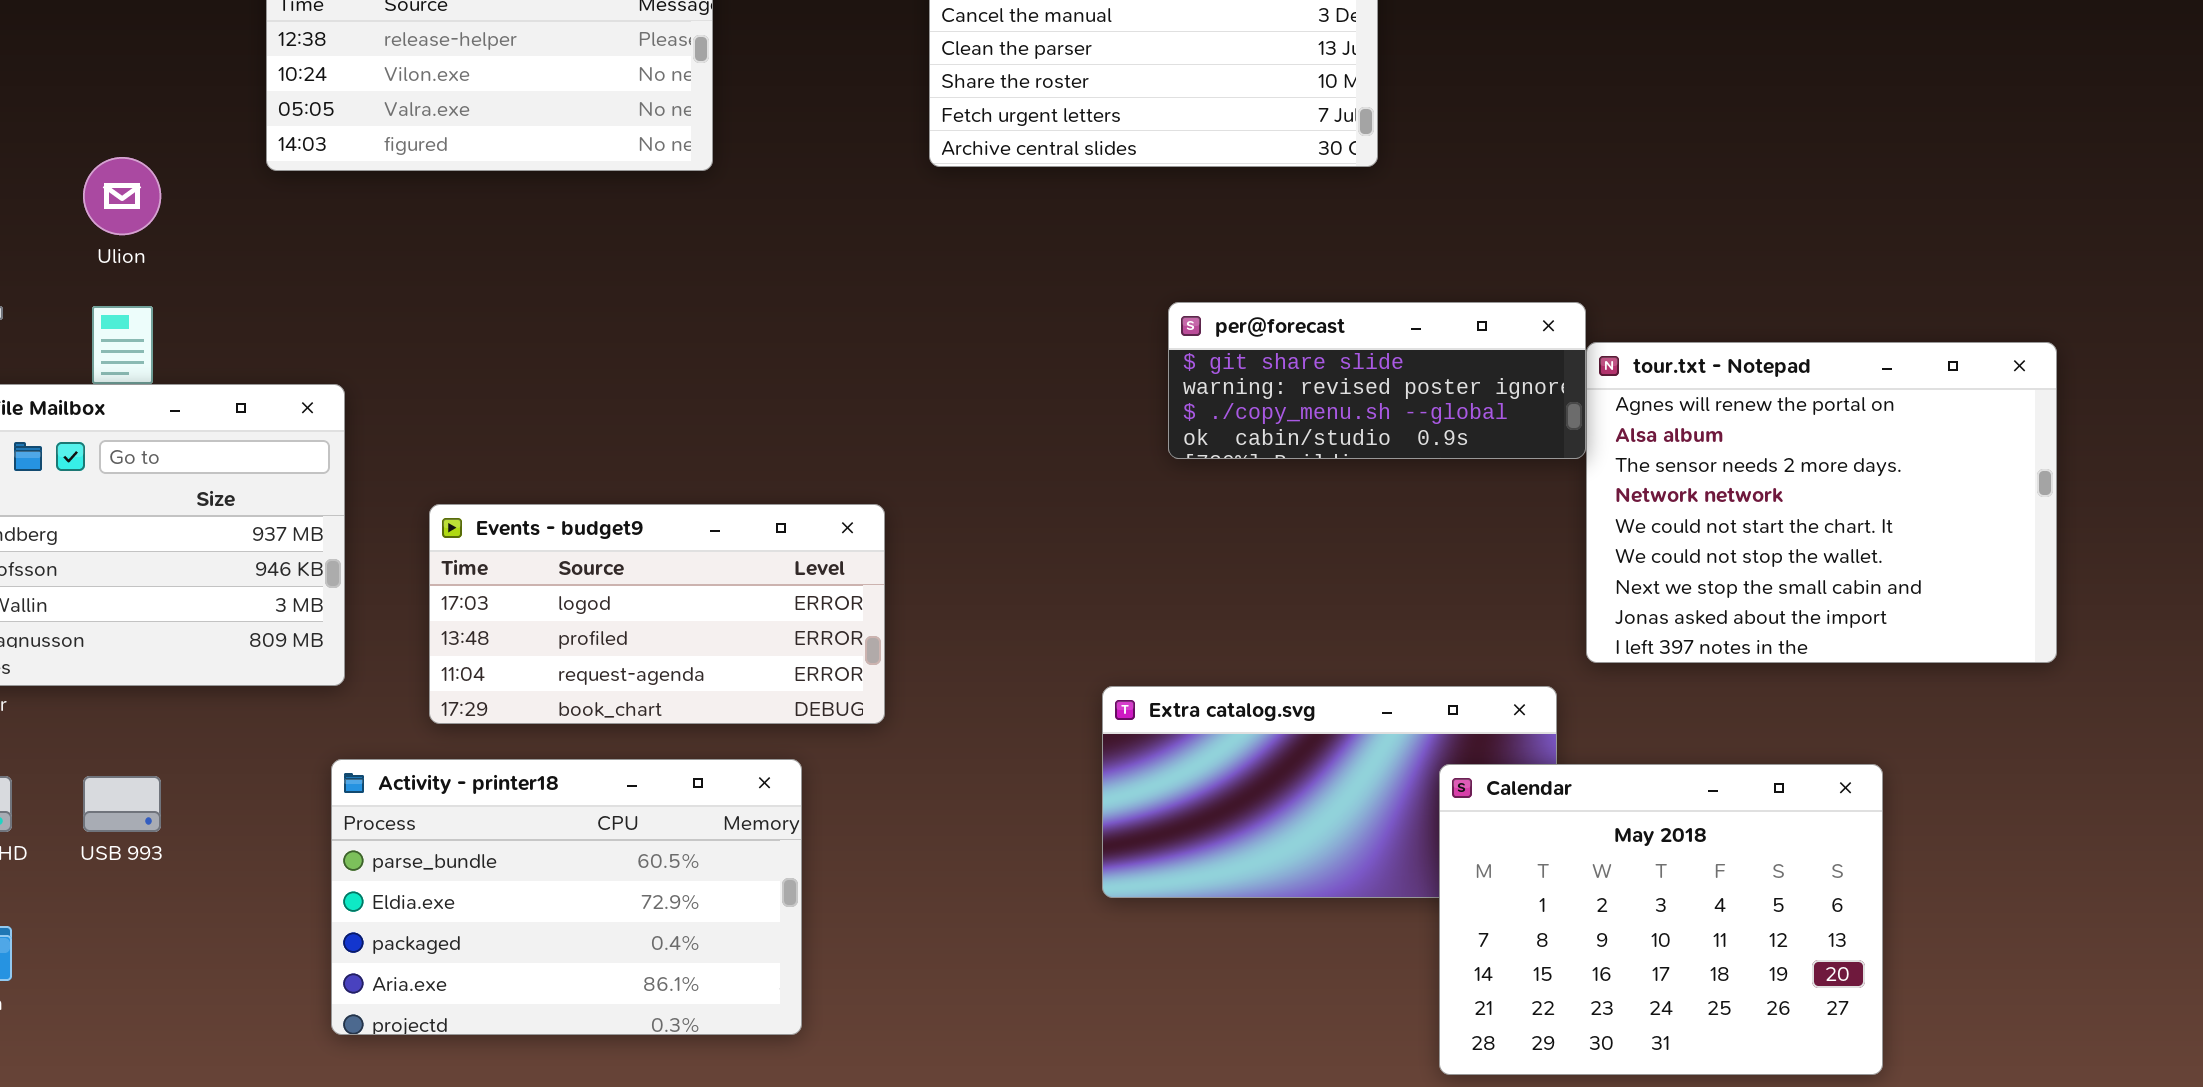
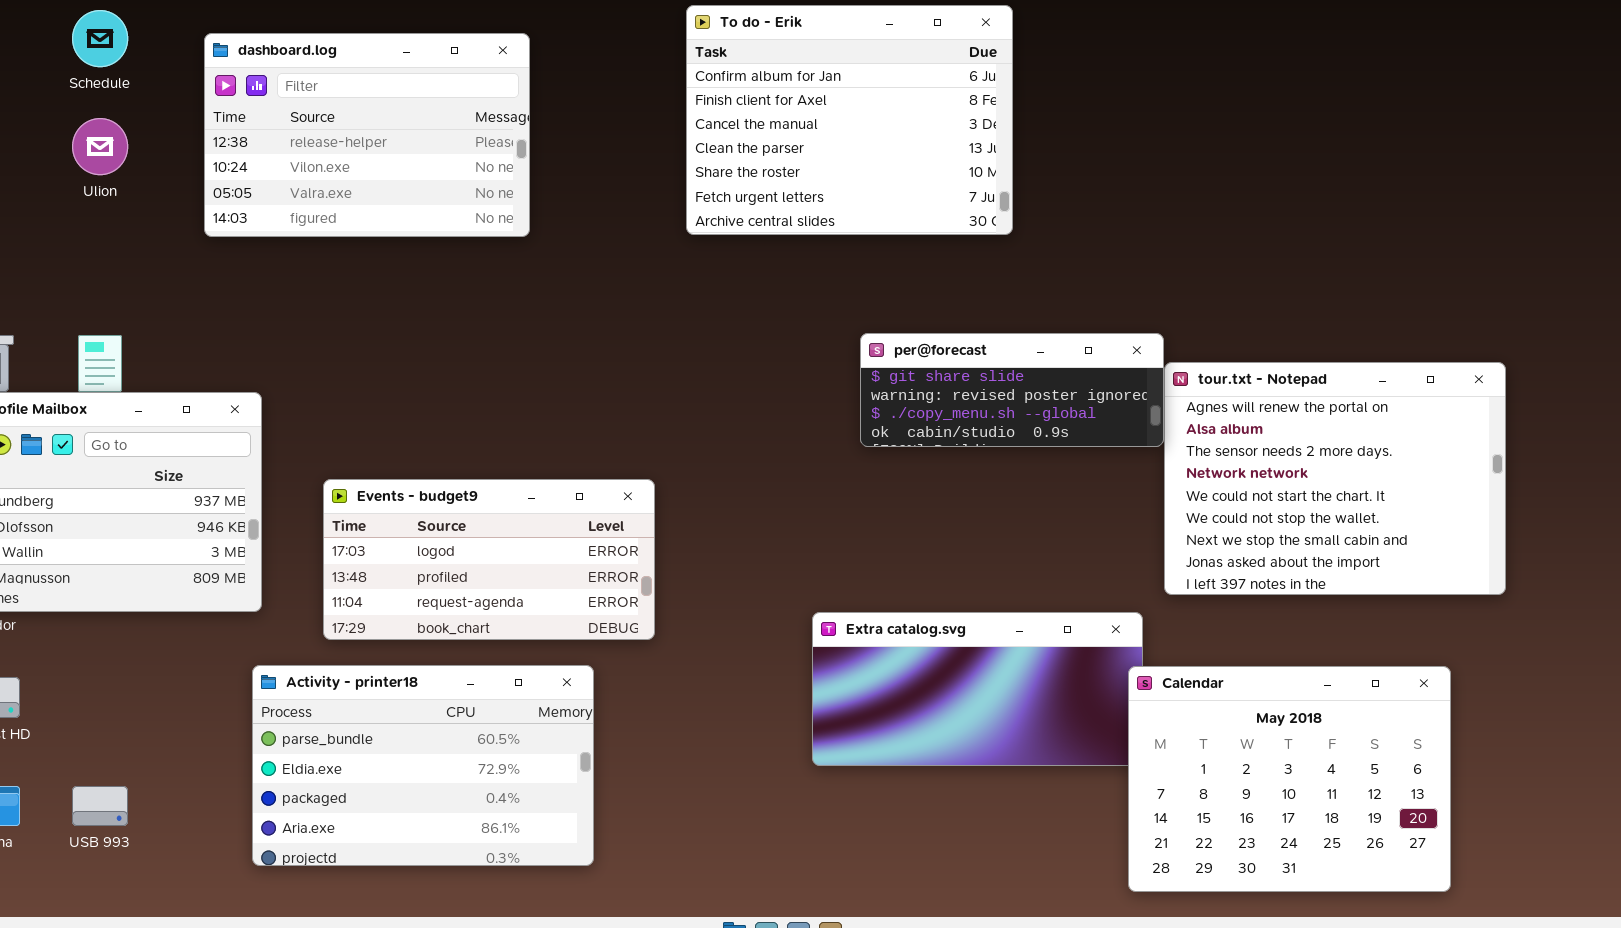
Ulion: [83,157,161,235] -> [72,118,128,175], moved
Calendar: [1439,764,1883,1075] -> [1128,666,1451,892], moved
USB 993: [83,776,161,832] -> [72,786,128,826], moved

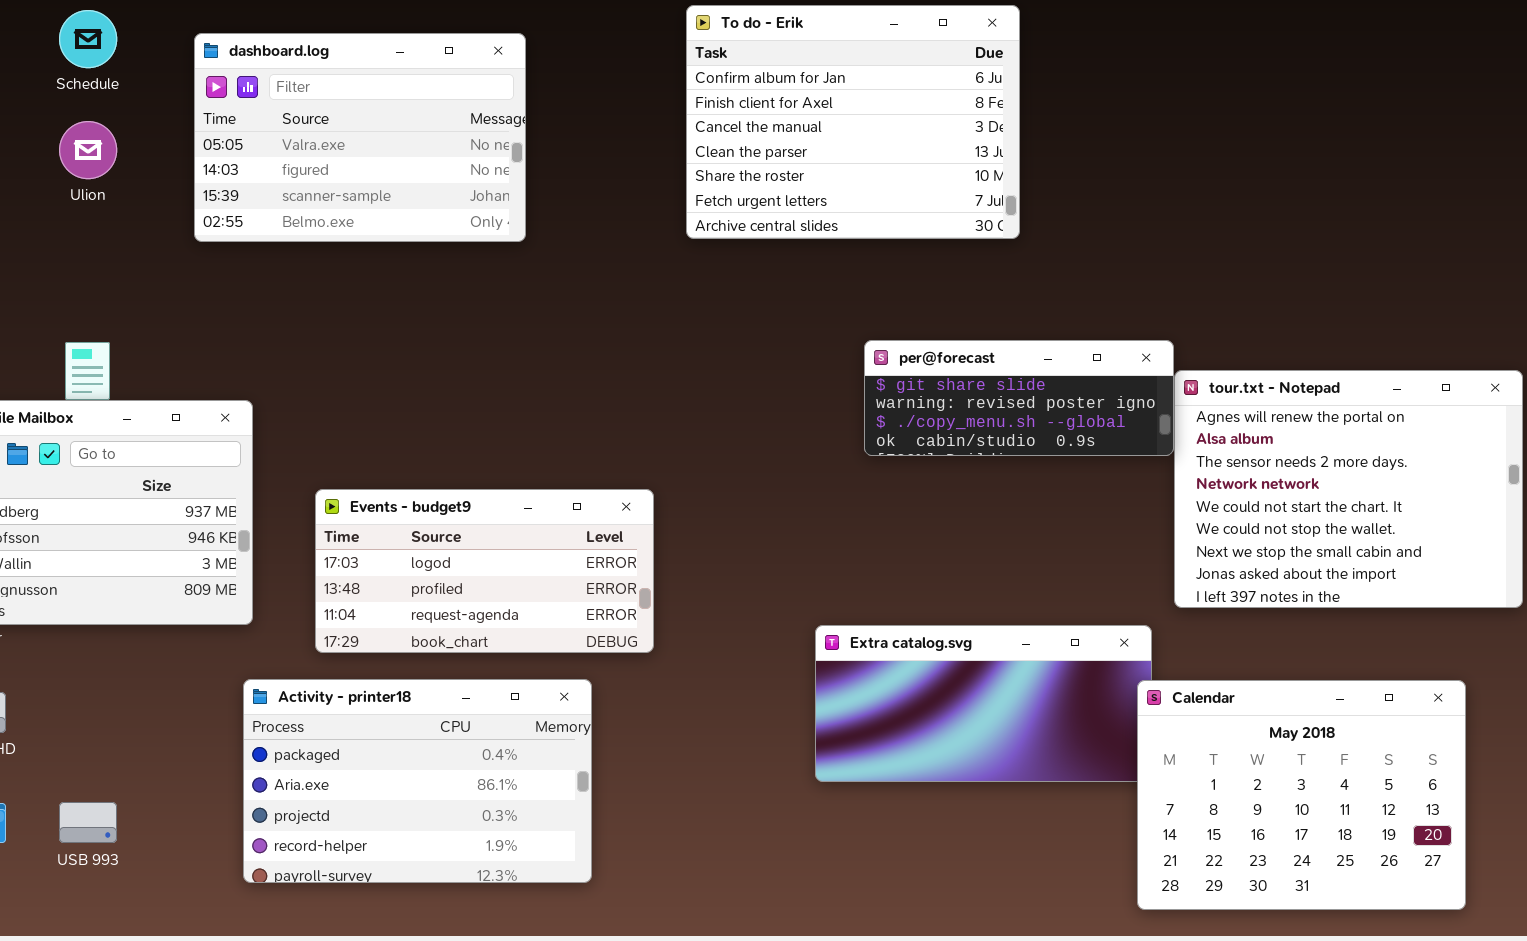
dashboard.log: [204,33,530,237] -> [194,33,526,242], scrolled down 2 rows
Activity - printer18: [252,665,594,866] -> [243,679,592,883], scrolled down 2 rows

